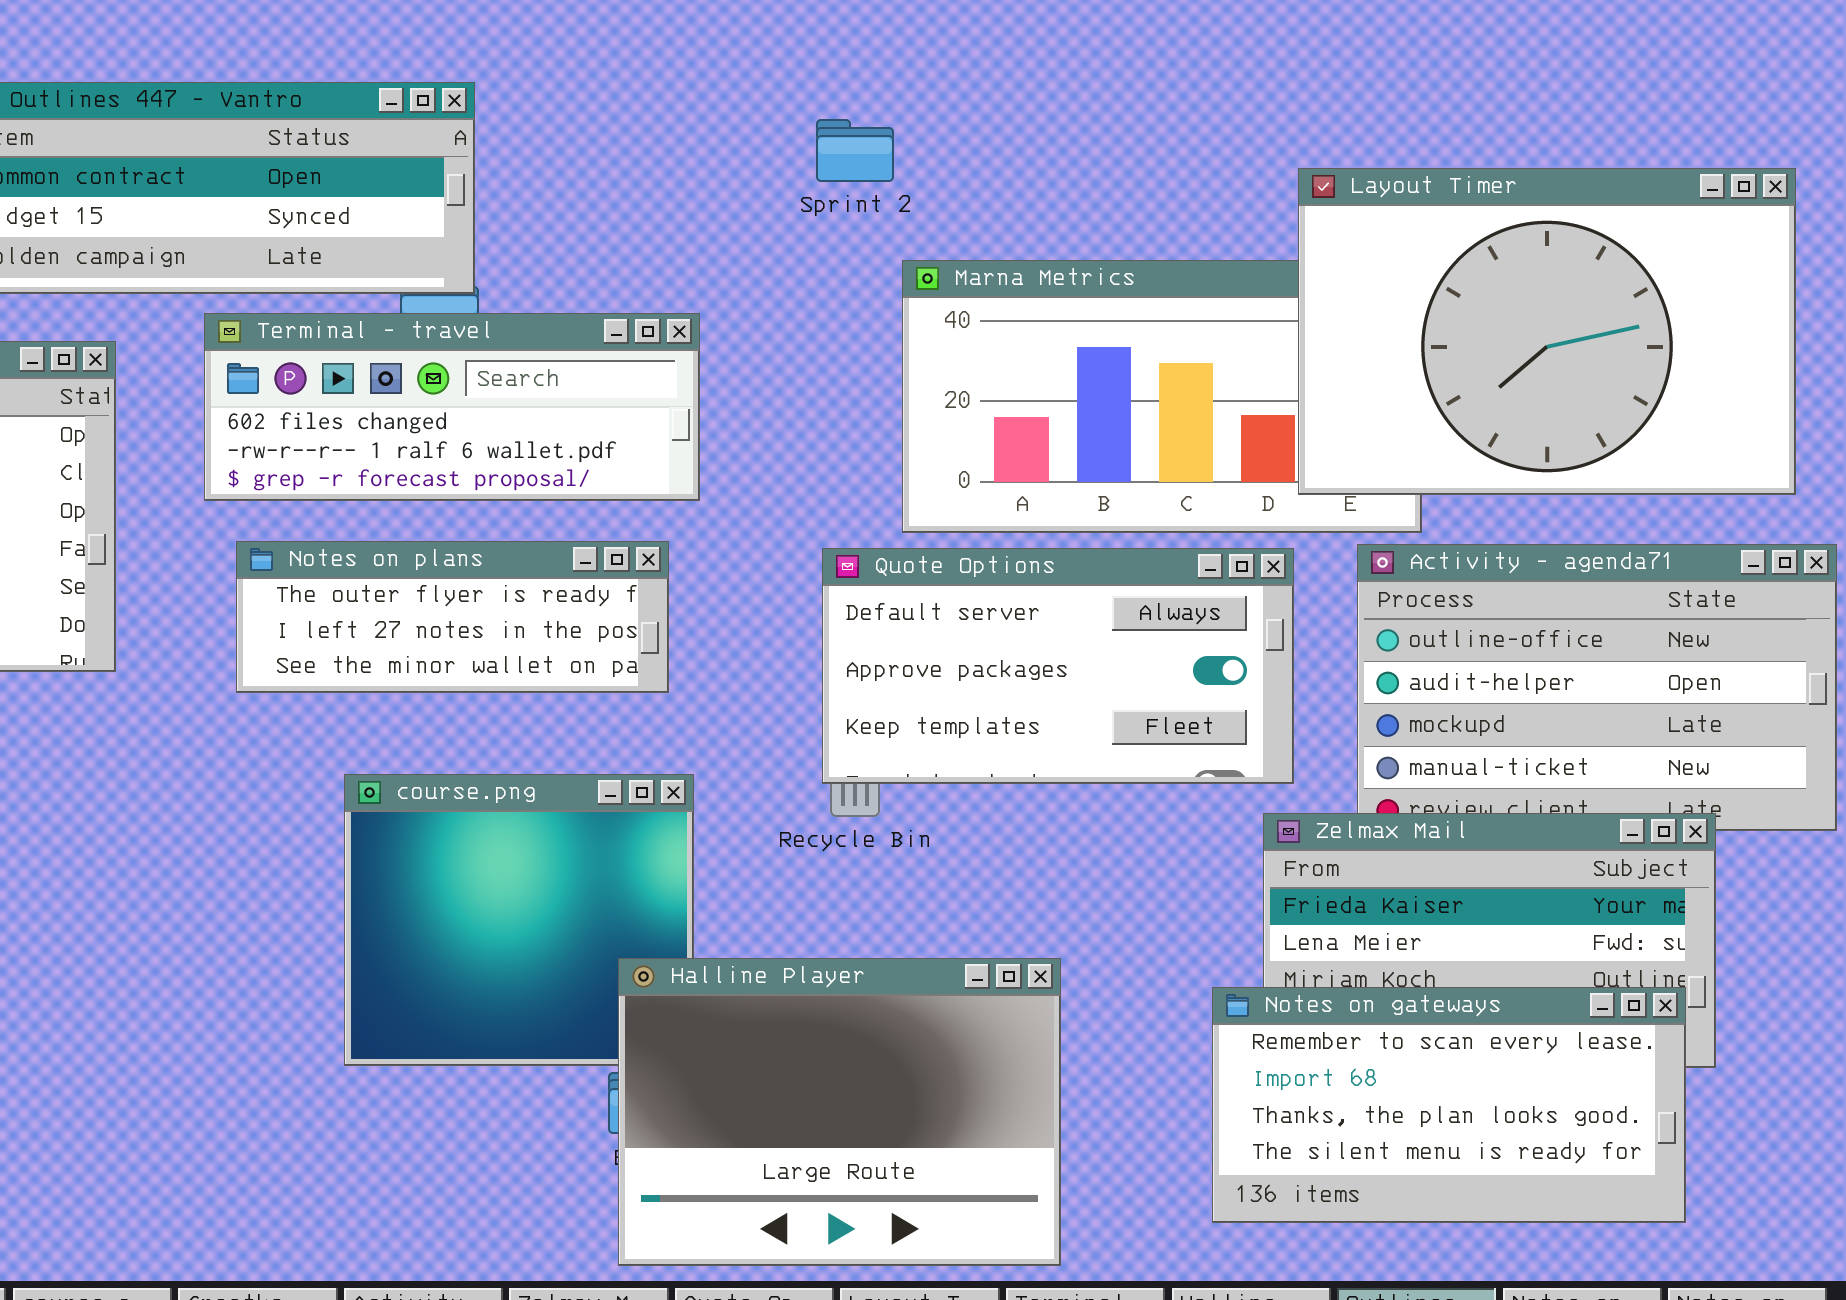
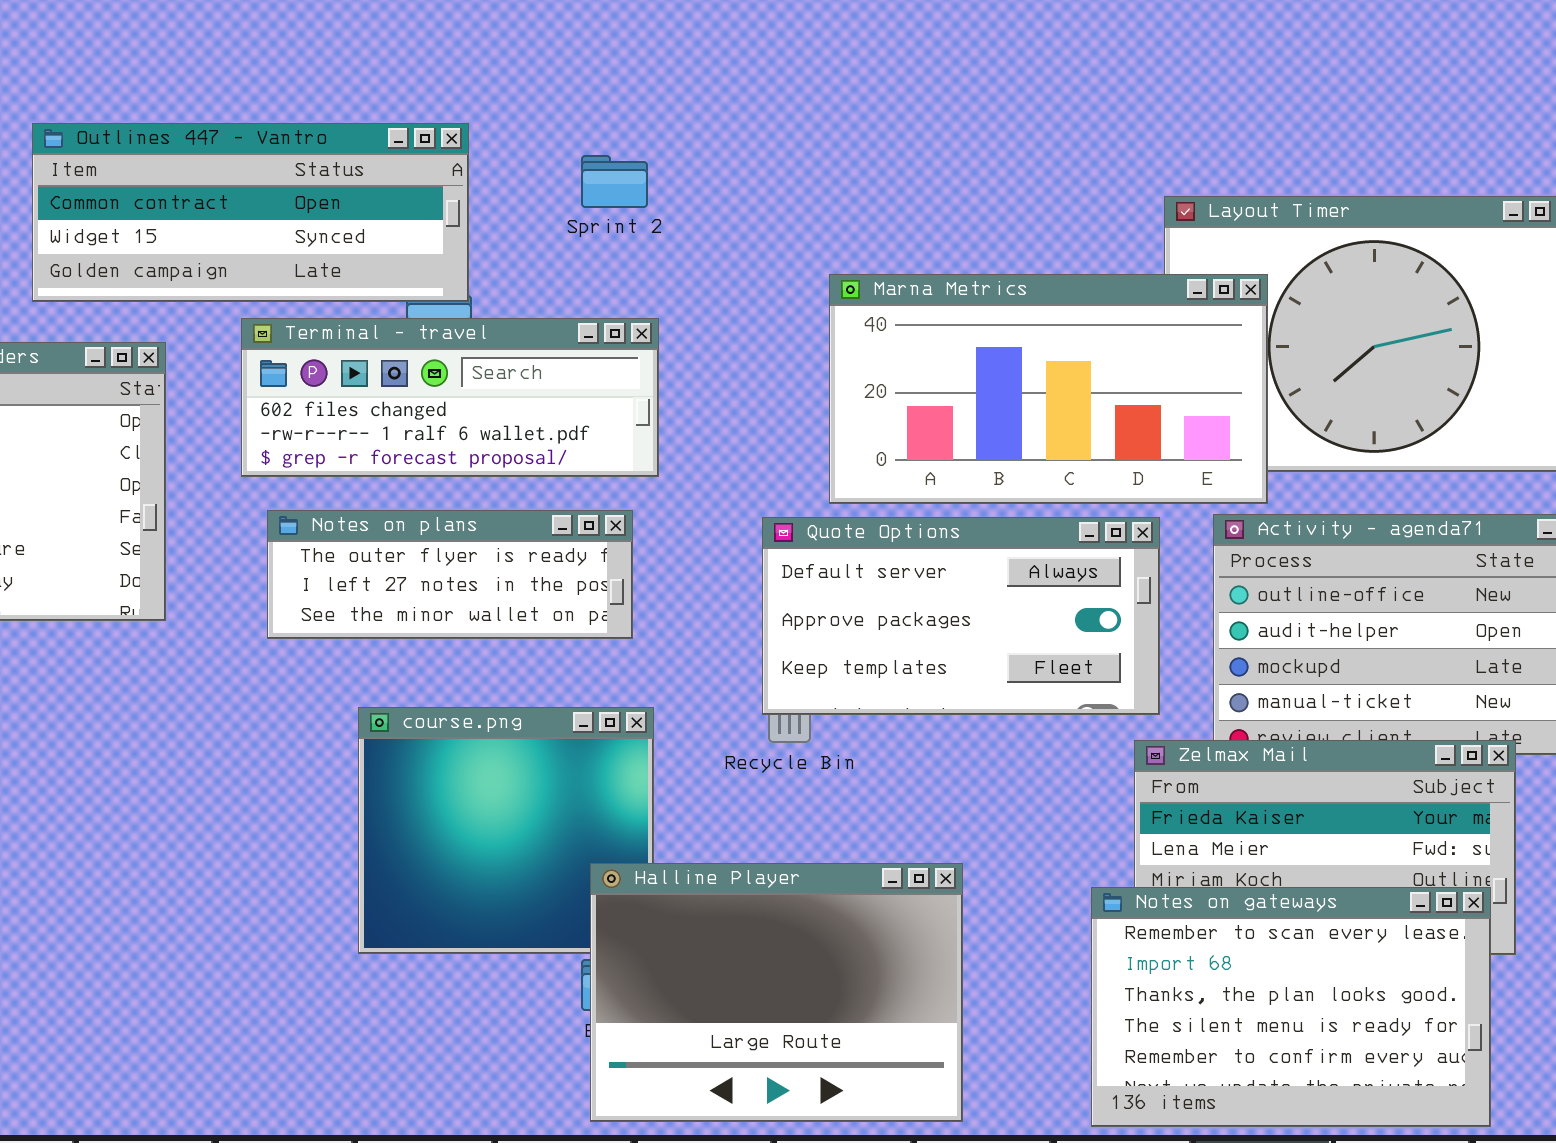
Sprint 2: [816,119,894,182] -> [581,155,648,208], moved
Marna Metrics: [902,260,1422,533] -> [829,274,1268,504], raised
Notes on gateways: [1212,987,1686,1223] -> [1091,887,1491,1127], resized

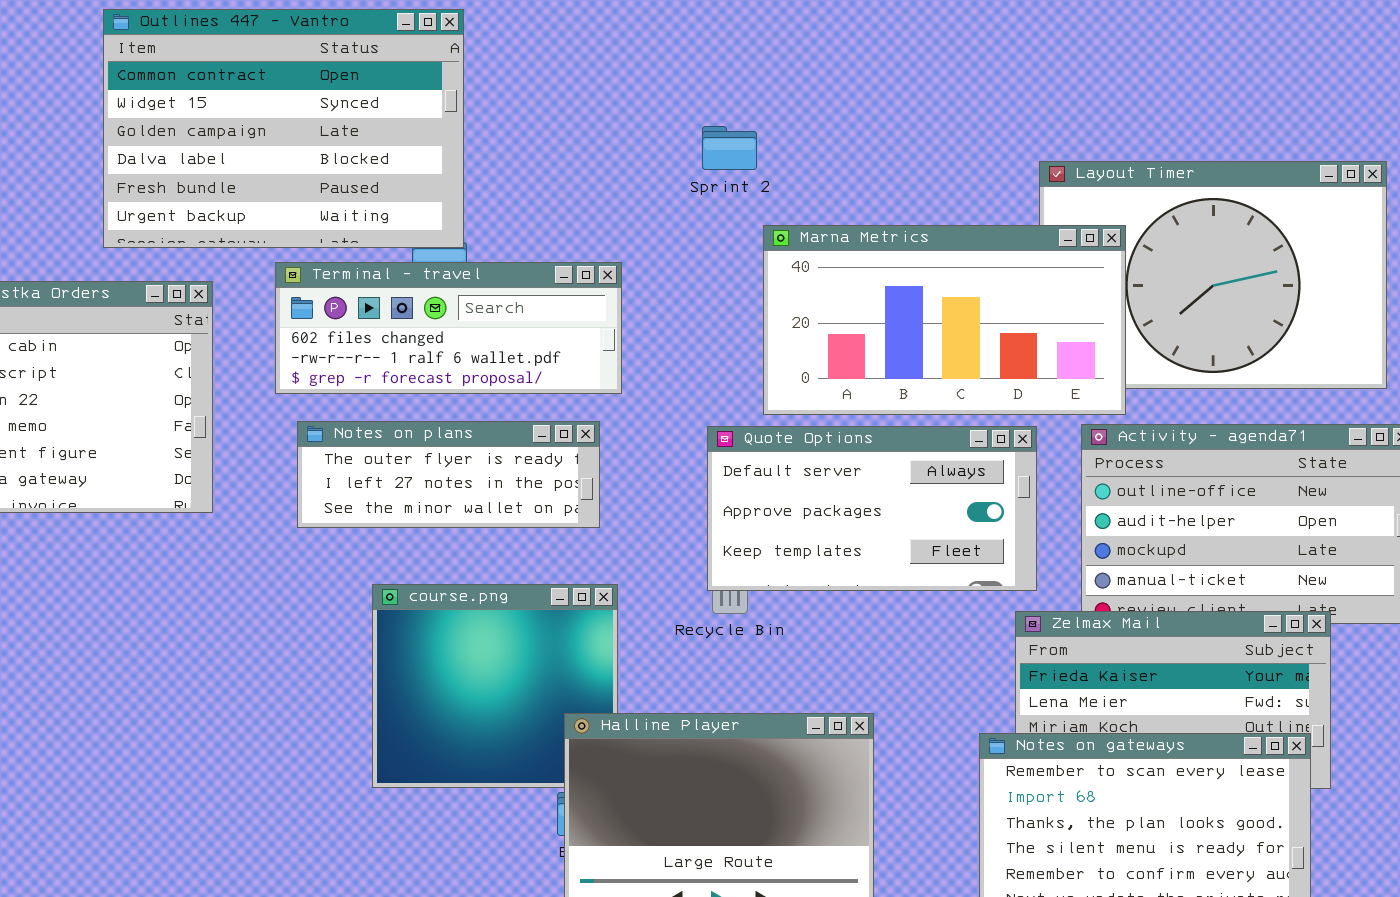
Outlines 447 - Vantro: [32,123,469,302] -> [103,9,464,248], resized
Sprint 2: [581,155,648,208] -> [702,126,757,170], moved

